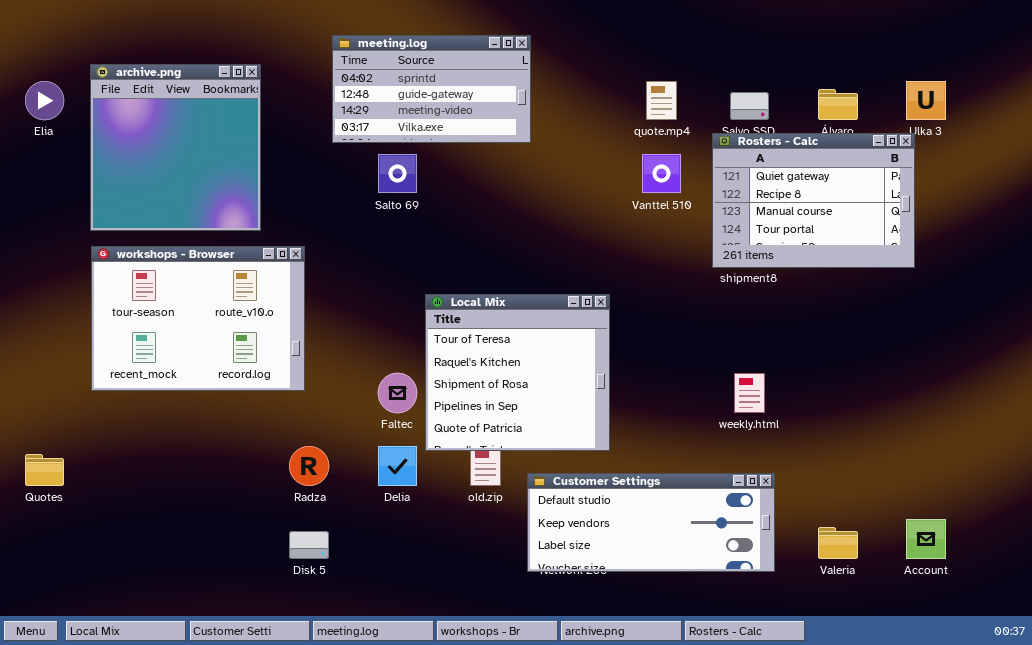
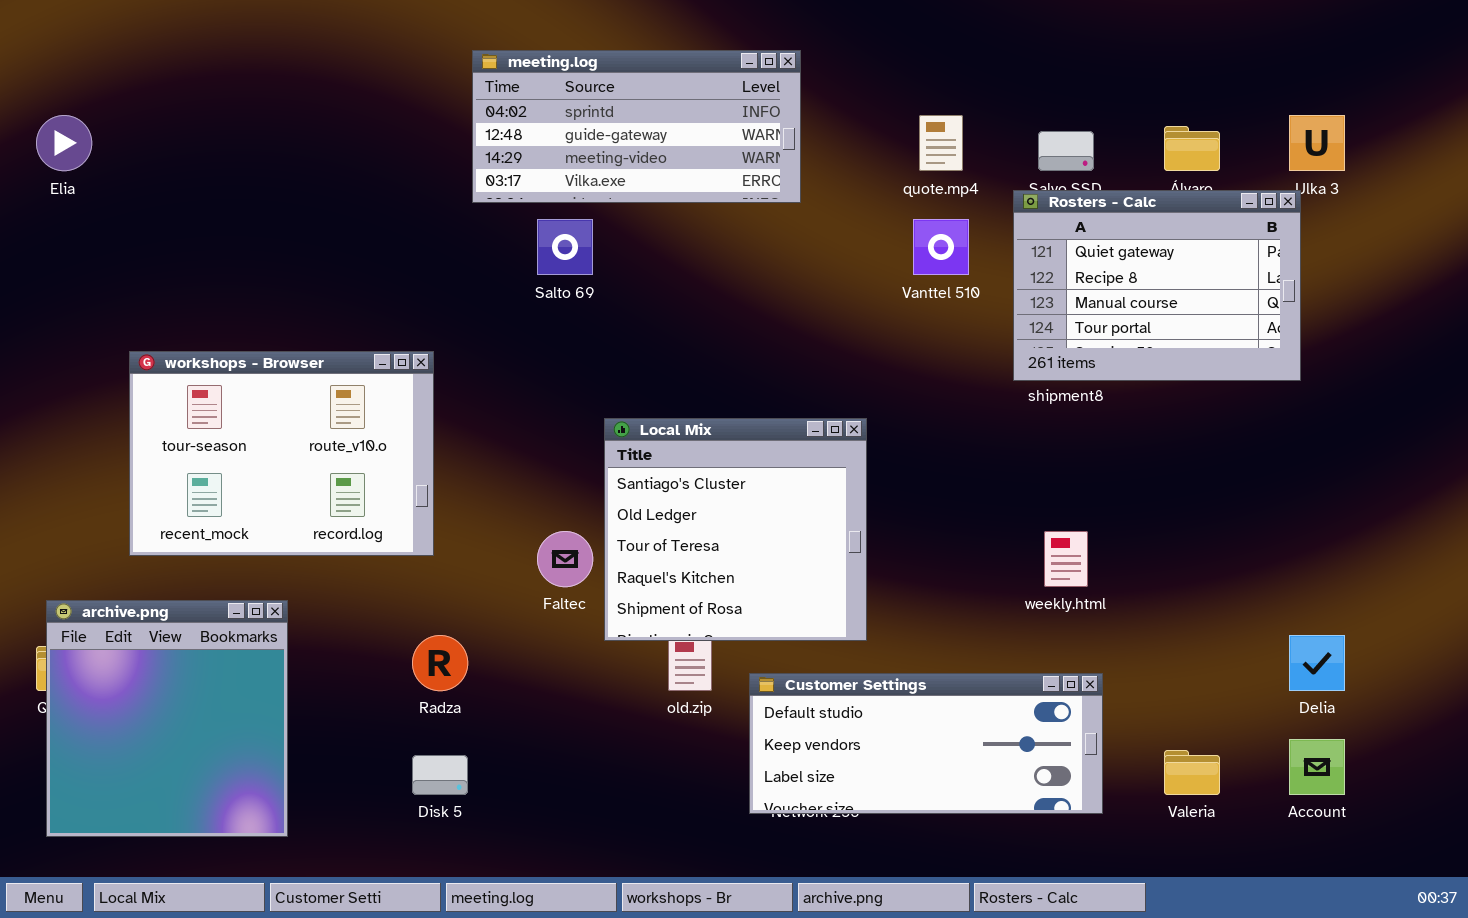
meeting.log: [332,35,531,143] -> [472,50,801,203], resized
archive.png: [90,64,261,231] -> [46,600,288,837], moved
Local Mix: [425,294,610,451] -> [604,418,867,641], scrolled up 2 rows
Delia: [378,446,417,486] -> [1289,635,1345,691], moved

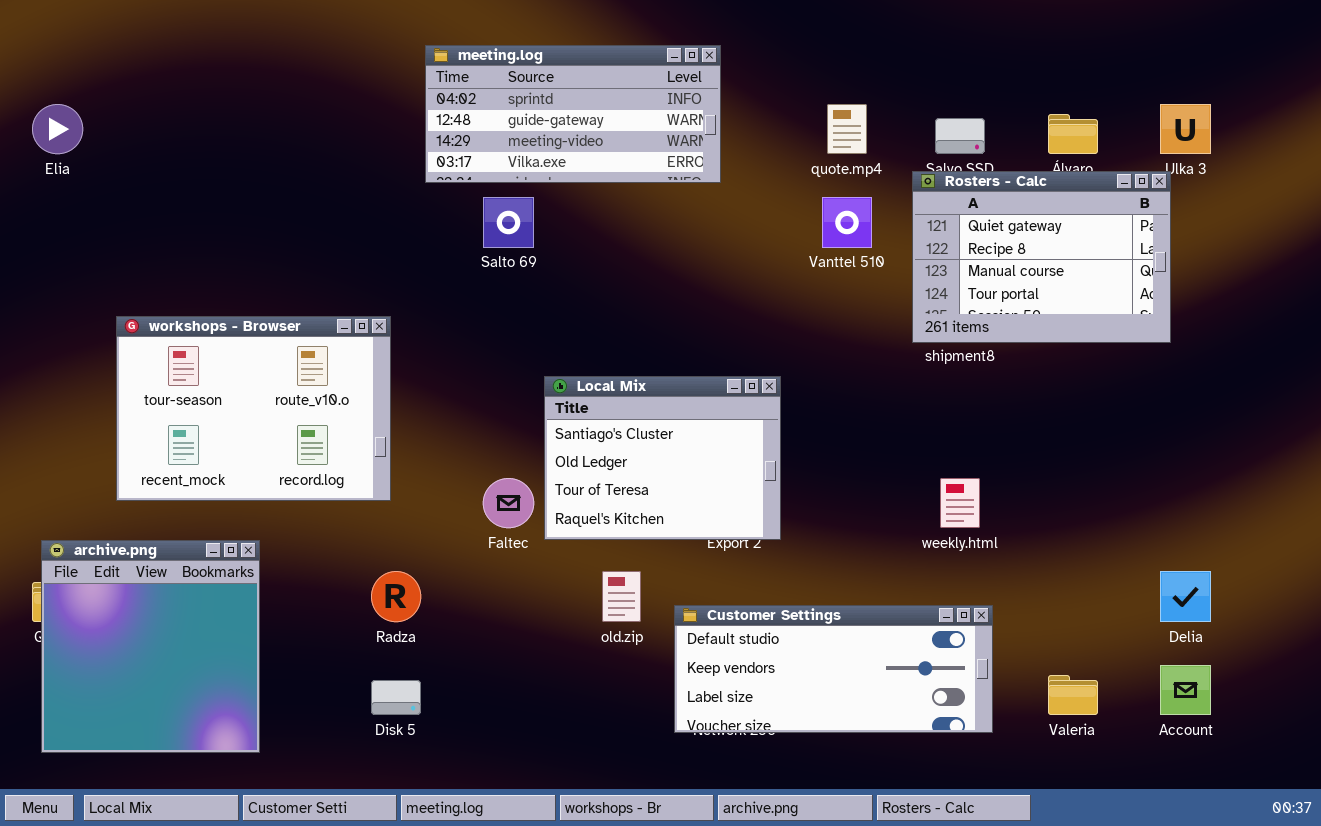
Local Mix: [604,418,867,641] -> [544,376,781,540], resized

